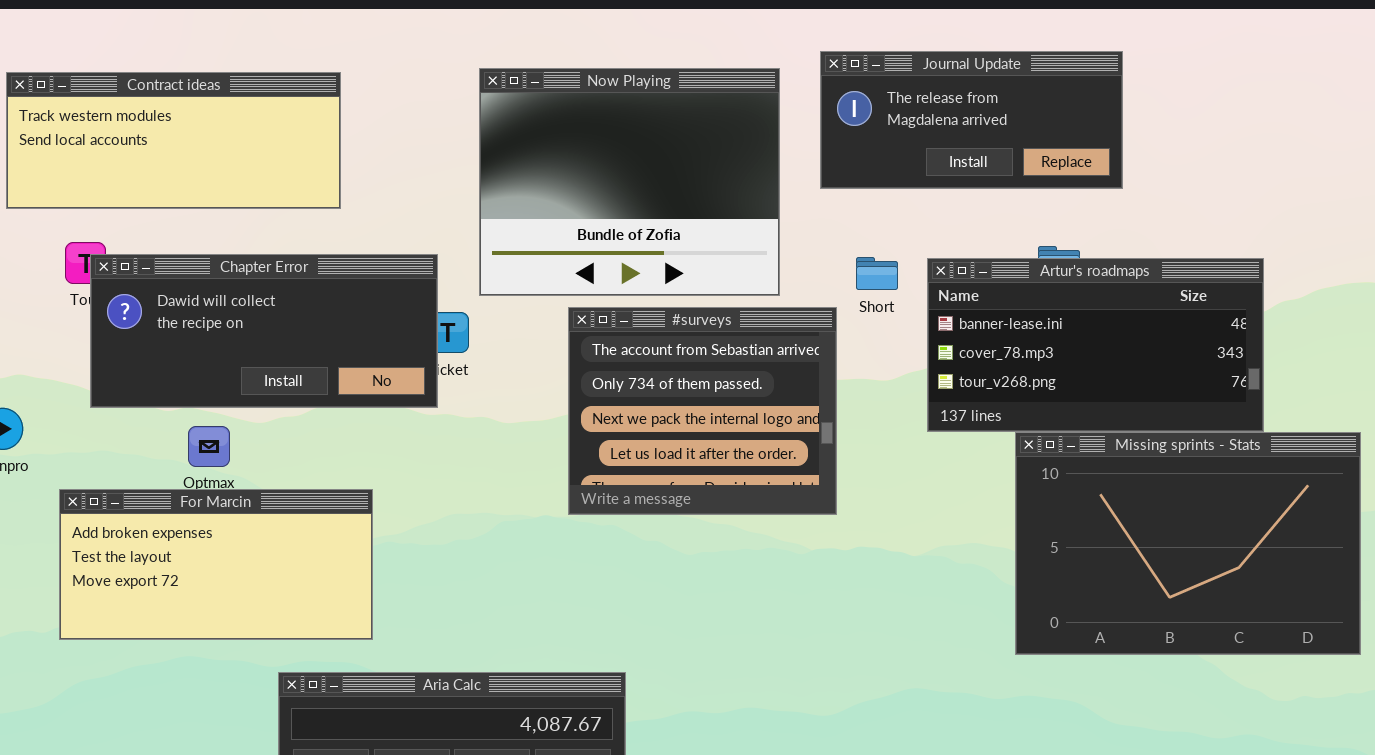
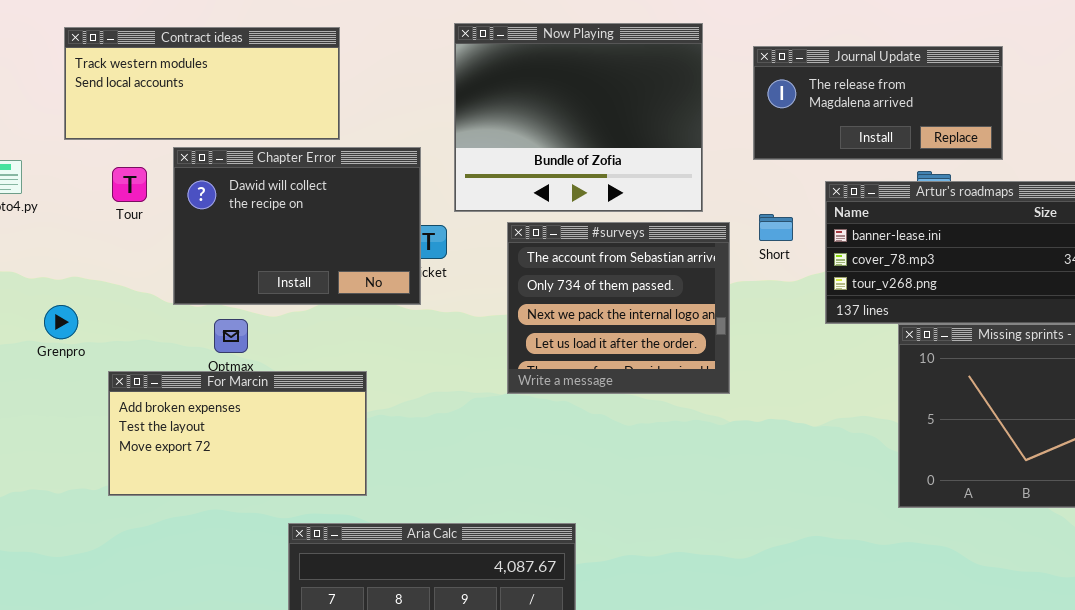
Journal Update: [820,51,1123,189] -> [753,46,1003,160], moved
Chapter Error: [90,254,438,408] -> [173,147,421,305], resized
Short: [856,257,898,290] -> [759,214,793,241], moved
#surveys: [568,307,837,515] -> [507,222,730,394], moved

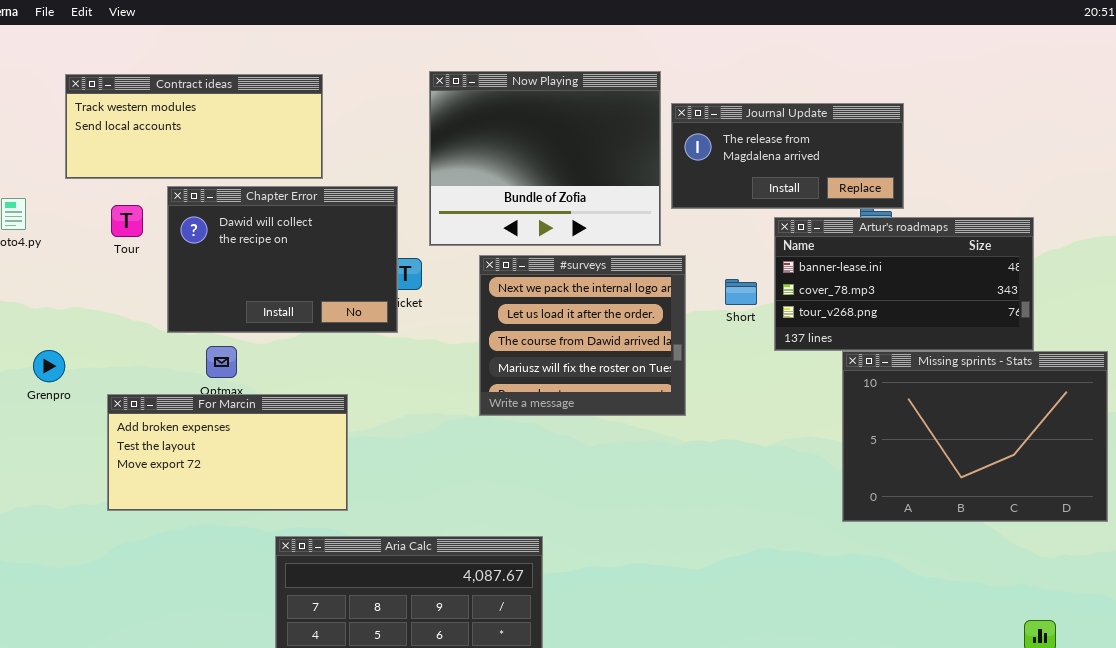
Journal Update: [753,46,1003,160] -> [671,103,904,209], moved
Short: [759,214,793,241] -> [725,279,757,305], moved
#surveys: [507,222,730,394] -> [479,255,686,416], scrolled down 2 rows
Grenpro: [44,305,78,339] -> [33,350,65,382], moved

